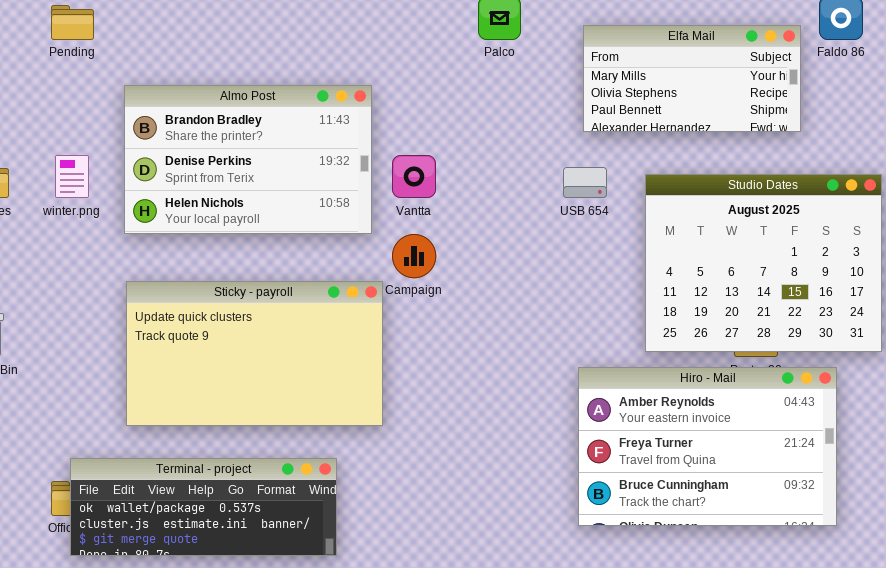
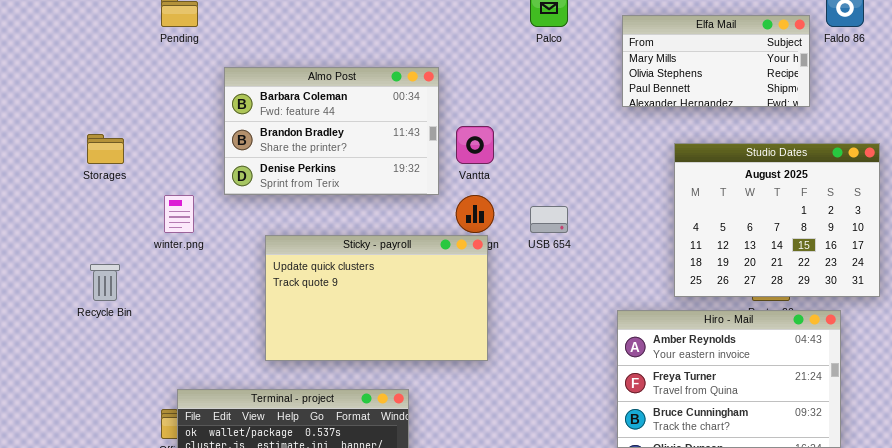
Almo Post: [124,85,372,234] -> [224,67,439,195], scrolled up 1 row
winter.png: [55,155,89,198] -> [164,195,194,233], moved
USB 654: [563,167,607,198] -> [530,206,568,233], moved
Sticky - payroll: [126,281,383,426] -> [265,235,488,361], moved

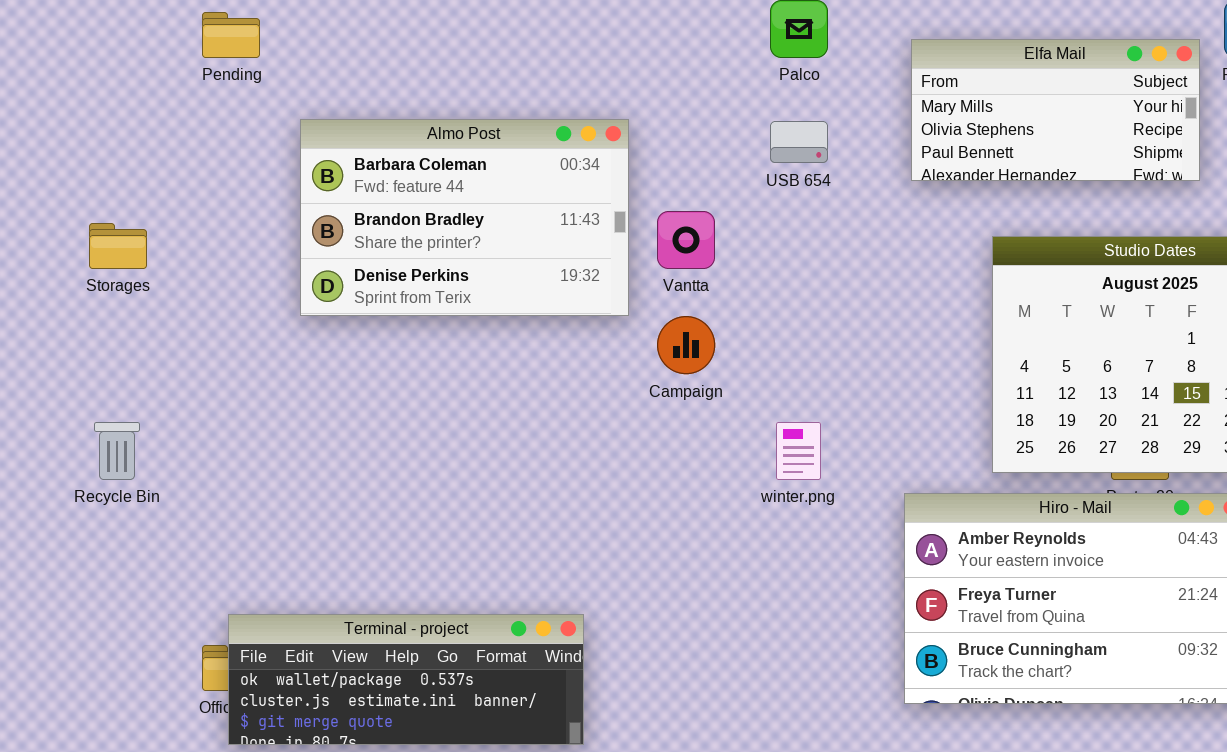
winter.png: [164,195,194,233] -> [776,422,821,480], moved
USB 654: [530,206,568,233] -> [770,121,828,163], moved
Sticky - payroll: [265,235,488,361] -> none, closed

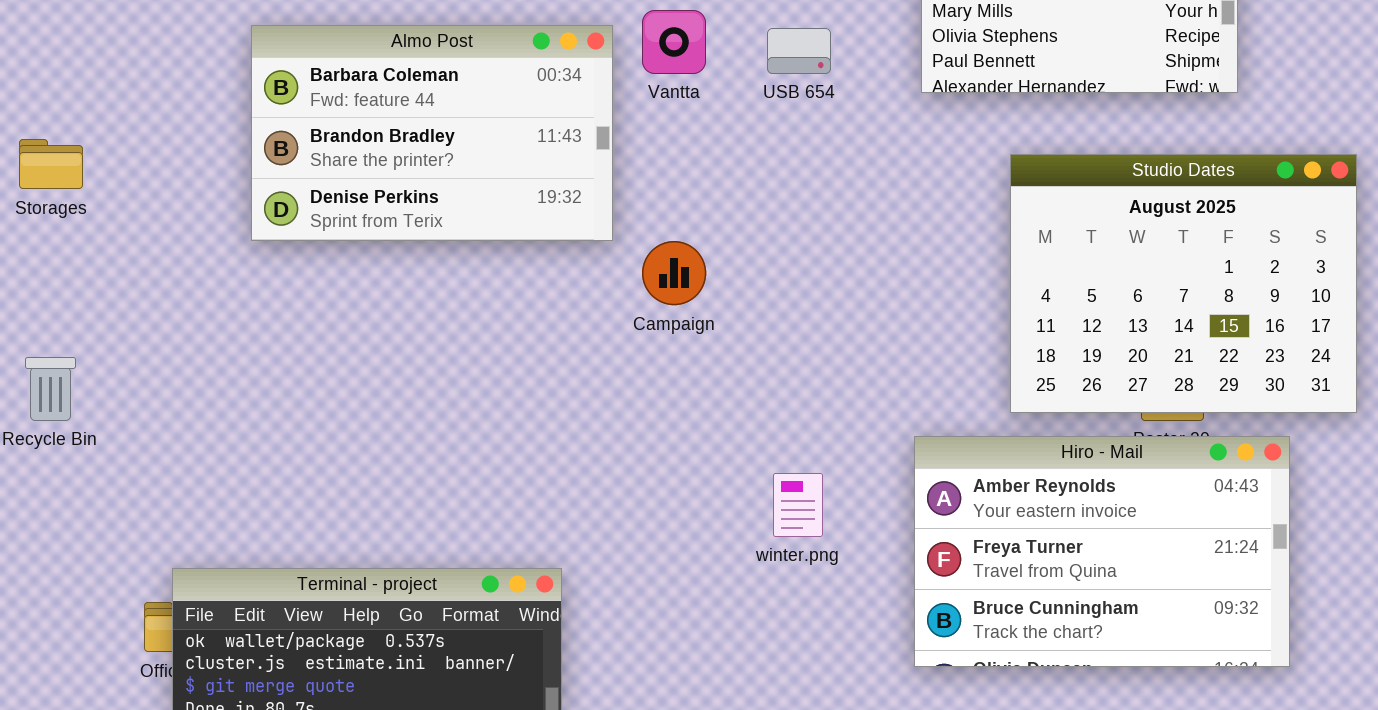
Vantta: [657,211,715,269] -> [642,10,706,74], moved
winter.png: [776,422,821,480] -> [773,473,823,537], moved

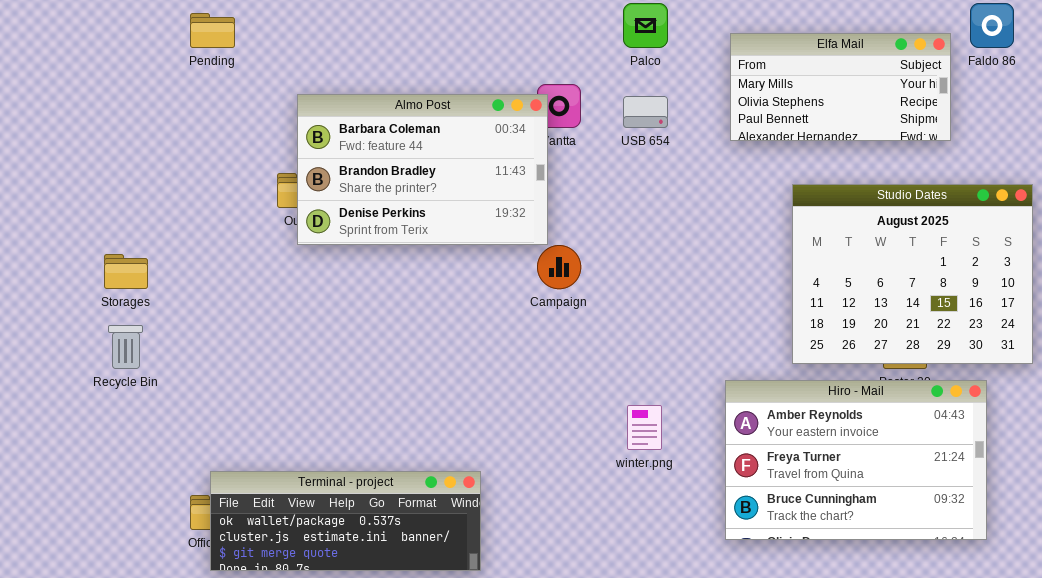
Almo Post: [251,25,613,241] -> [297,94,548,245], moved
Storages: [19,139,83,189] -> [104,254,148,289], moved

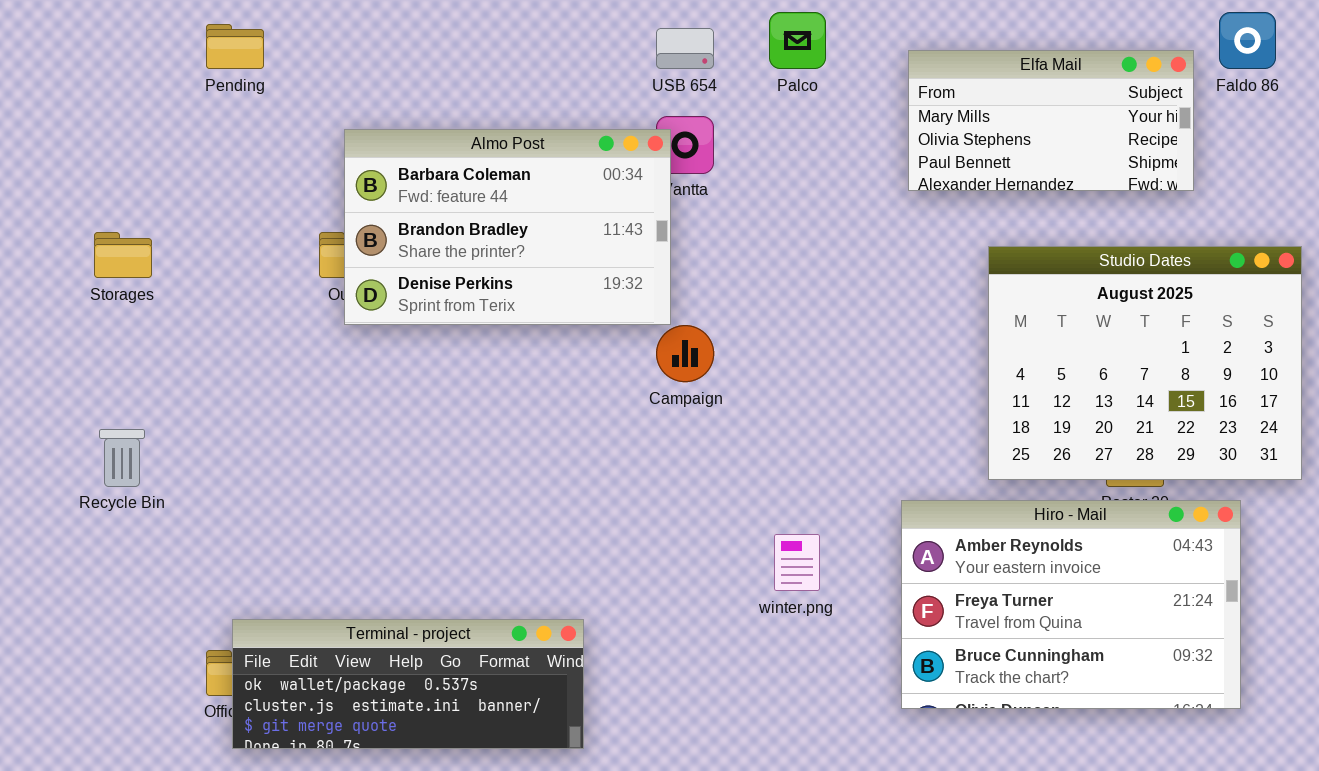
USB 654: [623,96,668,128] -> [656,28,714,69], moved
Storages: [104,254,148,289] -> [94,232,152,278], moved

